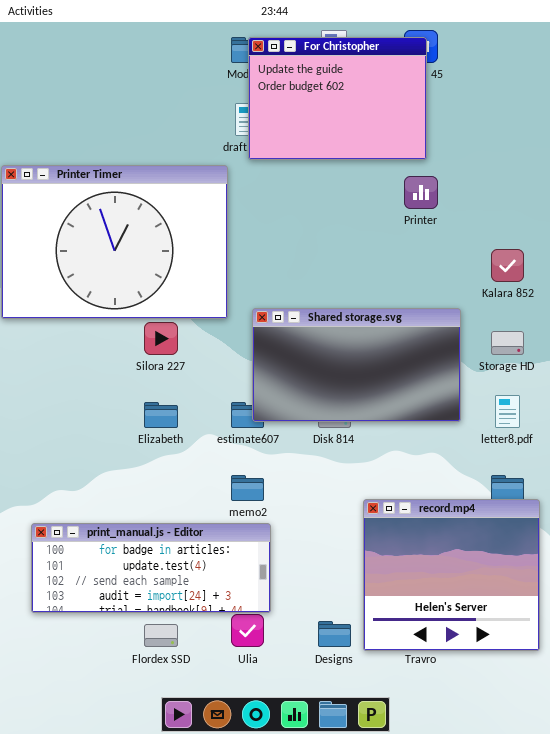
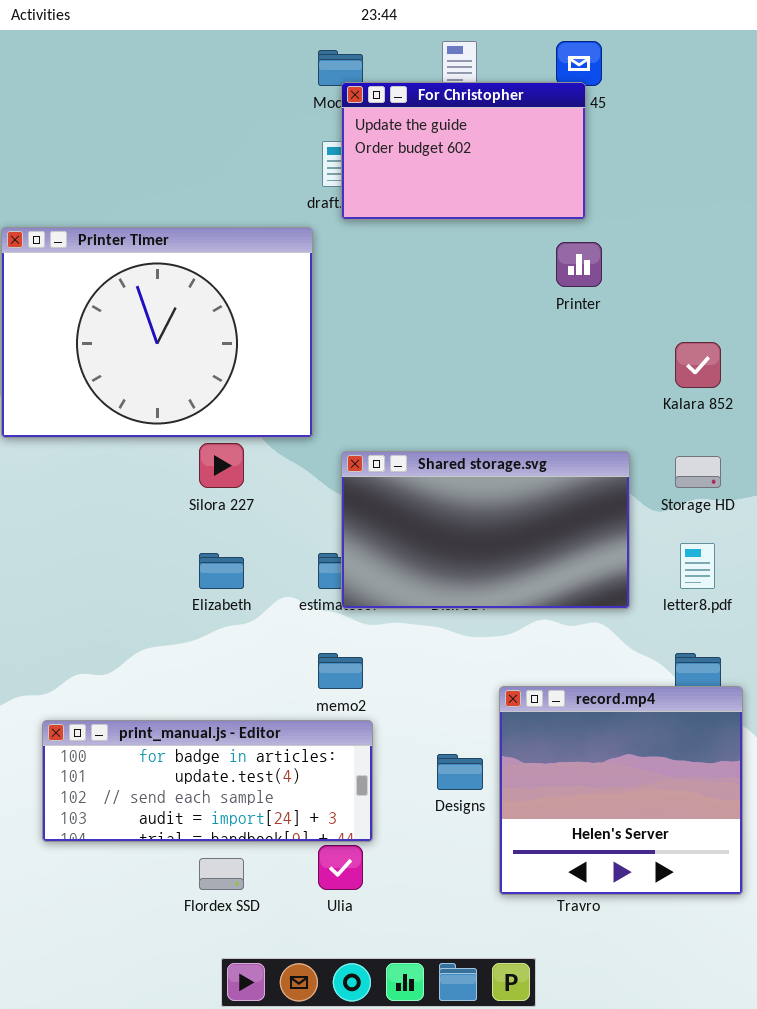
For Christopher: [248,37,427,160] -> [341,82,586,220], resized
Shared storage.svg: [252,308,461,422] -> [341,451,630,609], moved
Designs: [318,621,351,647] -> [437,754,483,790], moved

